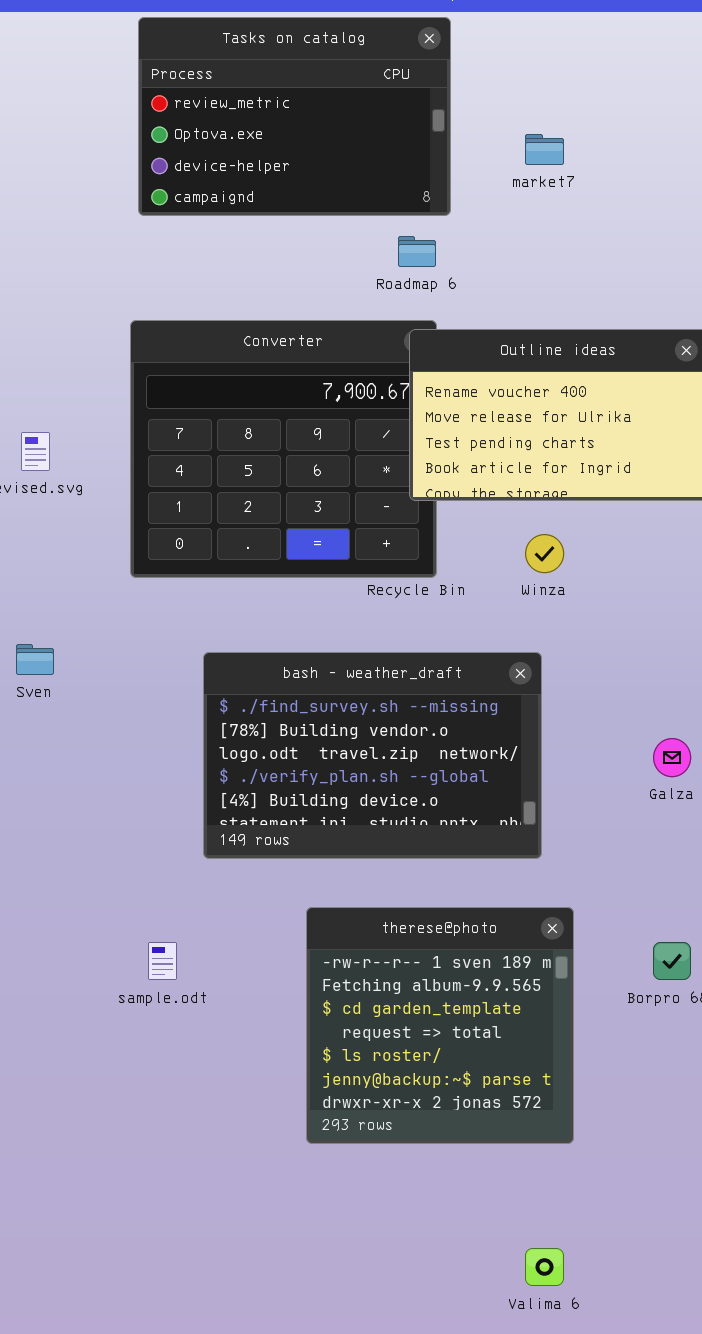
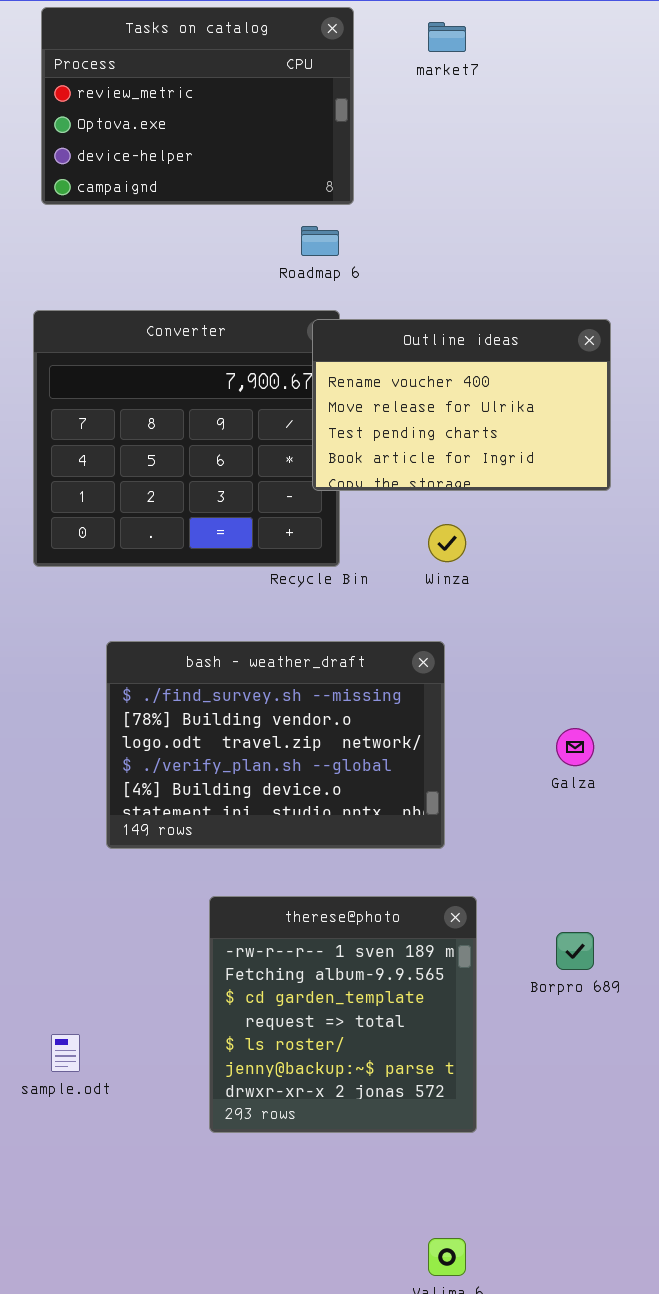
market7: [525,134,564,165] -> [428,22,466,52], moved
sample.odt: [148,942,177,980] -> [51,1034,80,1072], moved

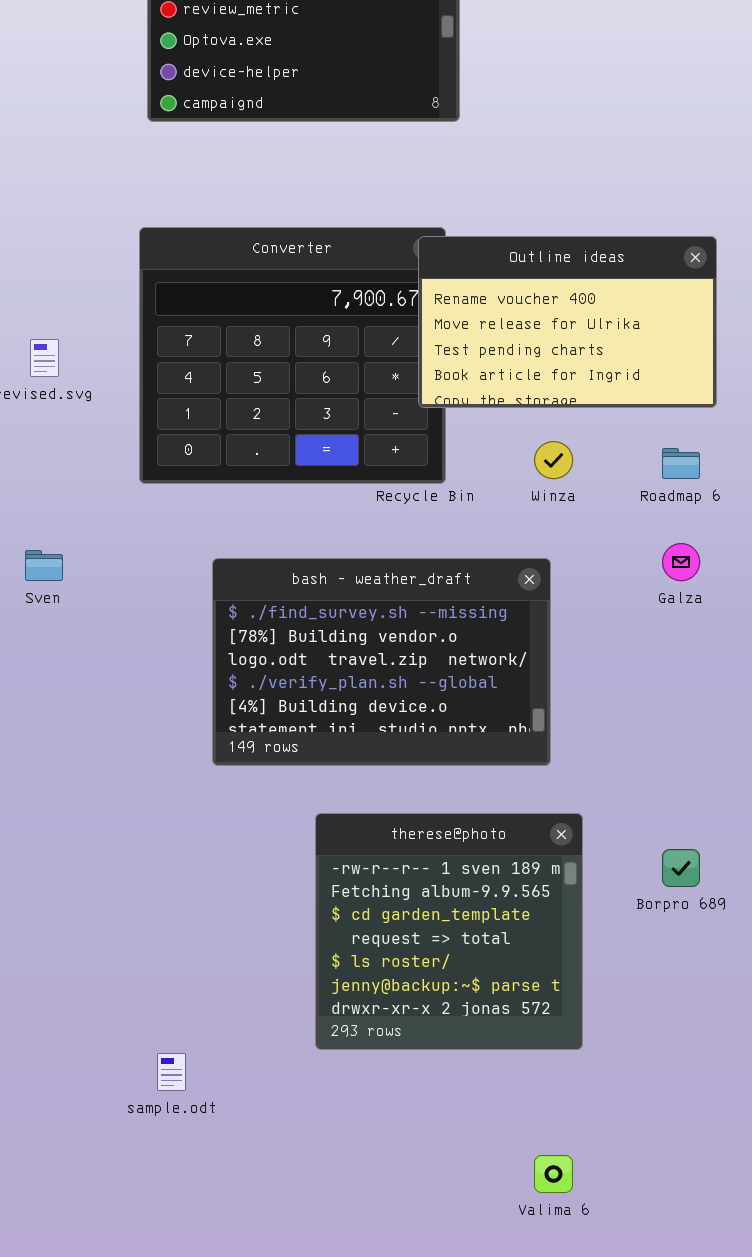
Roadmap 6: [301,226,339,256] -> [662,448,700,479], moved
Galza: [556,728,594,766] -> [662,543,700,581], moved
sample.odt: [51,1034,80,1072] -> [157,1053,186,1091], moved

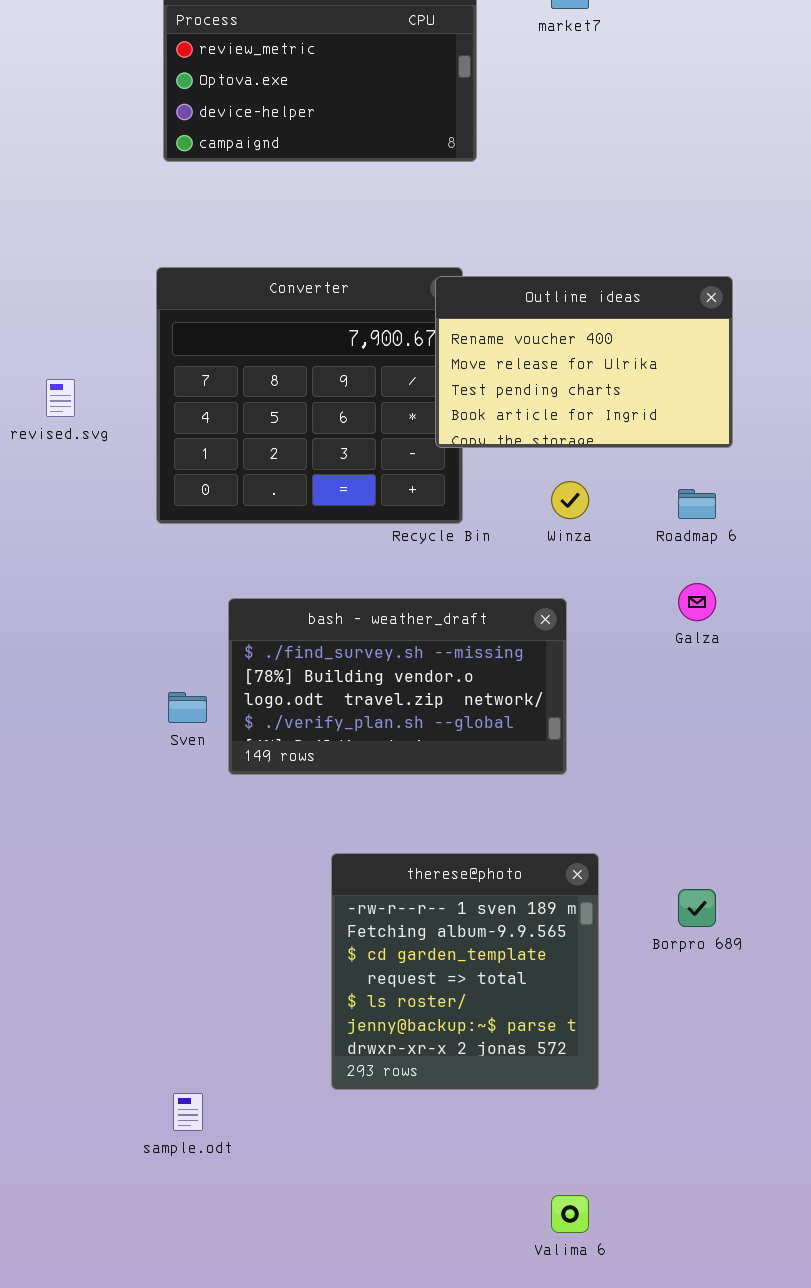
Sven: [25,550,63,581] -> [168,692,207,723], moved
bash - weather_draft: [212,558,551,766] -> [228,598,567,775], resized

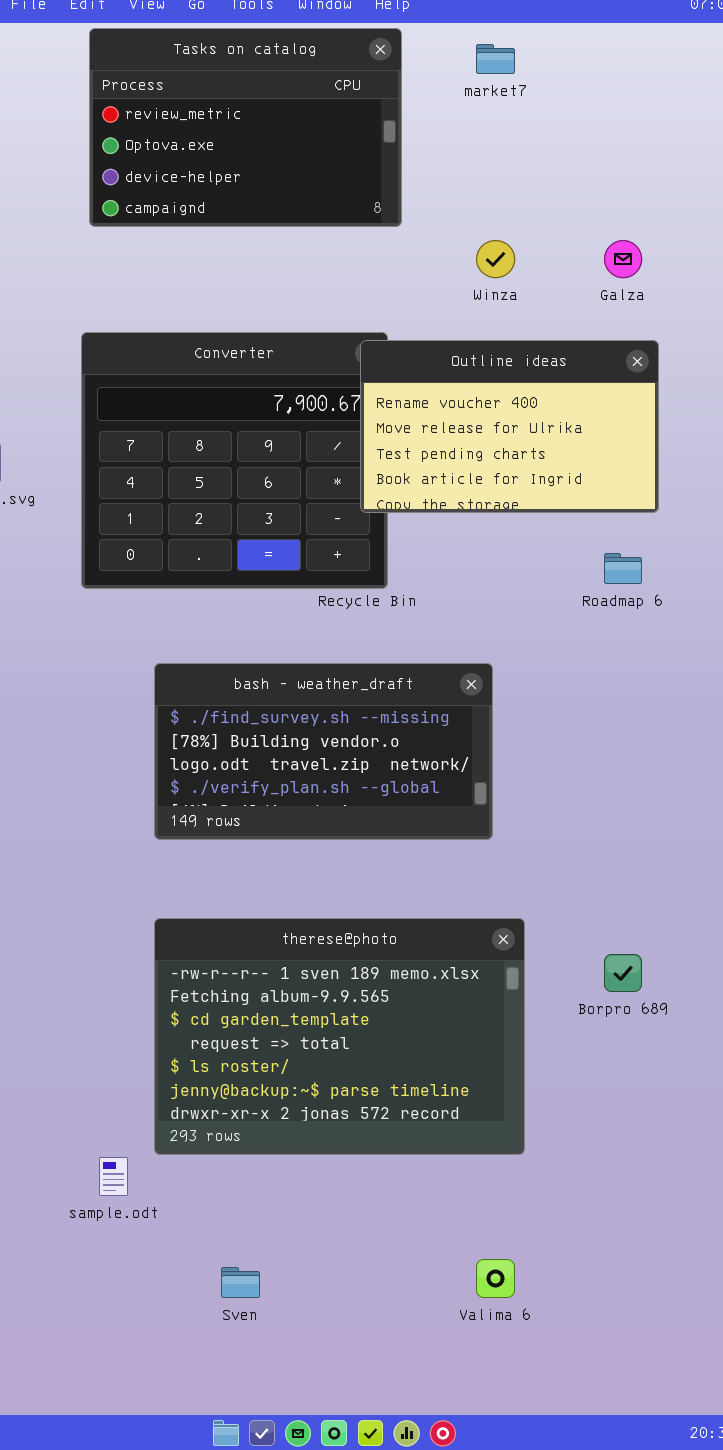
Winza: [551,481,589,519] -> [476,240,515,278], moved
Galza: [678,583,716,621] -> [604,240,642,278], moved
Sven: [168,692,207,723] -> [221,1267,260,1298], moved
therese@photo: [331,853,599,1090] -> [154,918,525,1155], resized

